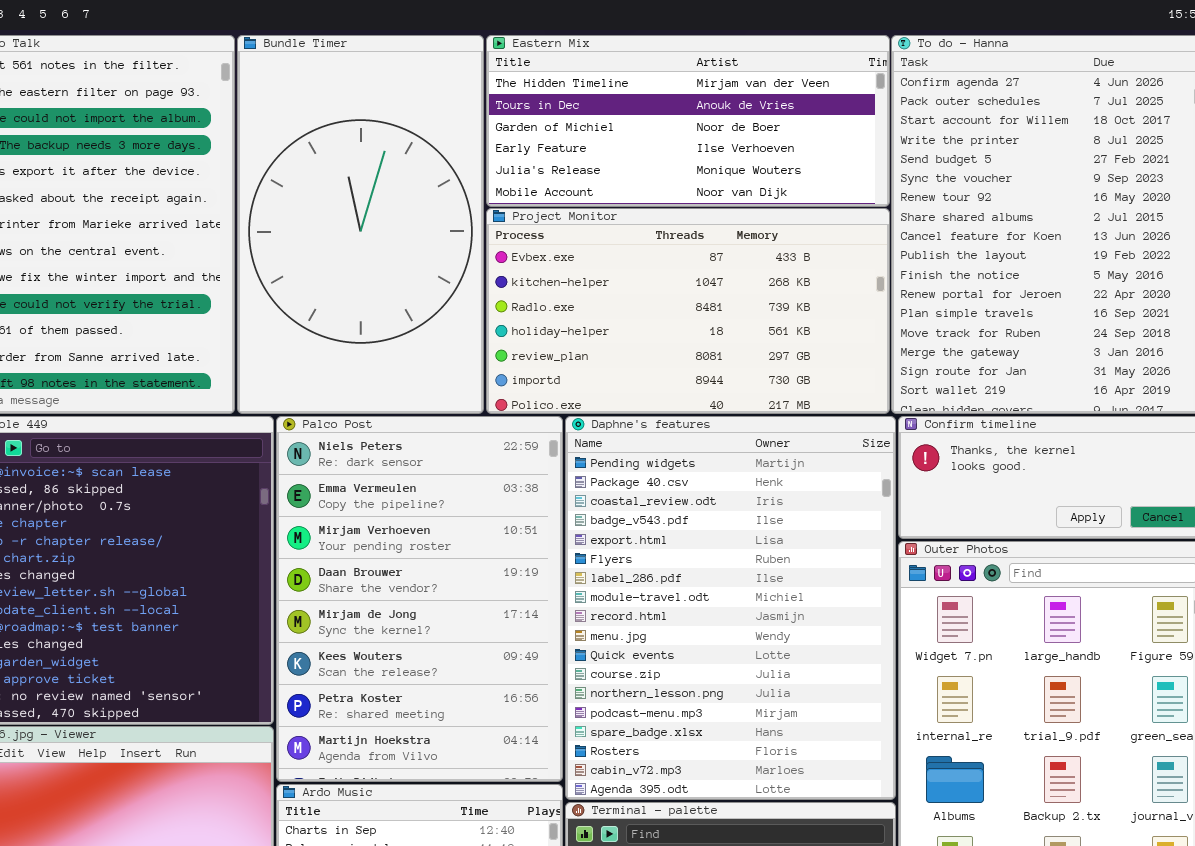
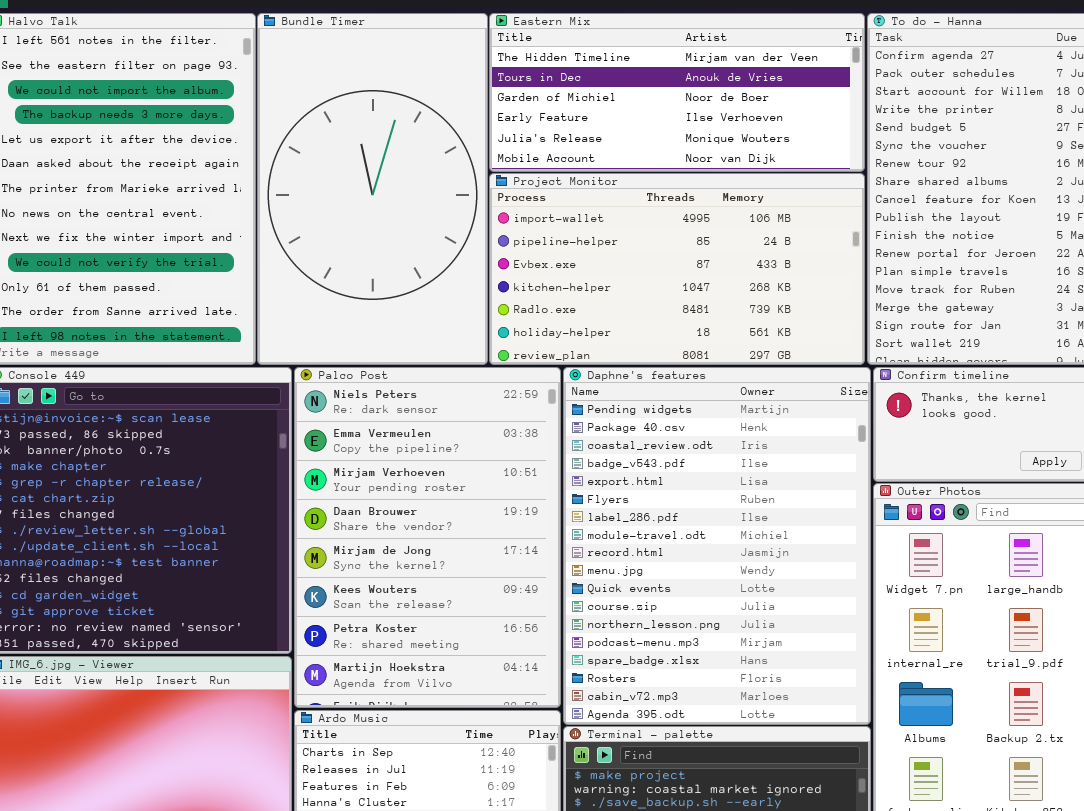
Project Monitor: [486,208,890,414] -> [489,173,865,365], scrolled up 2 rows

